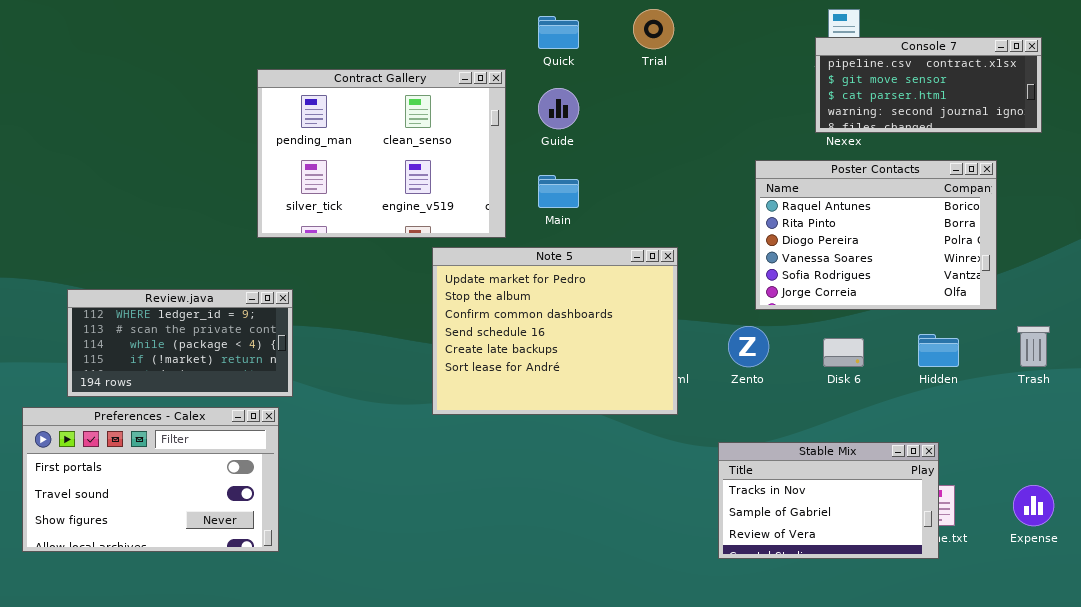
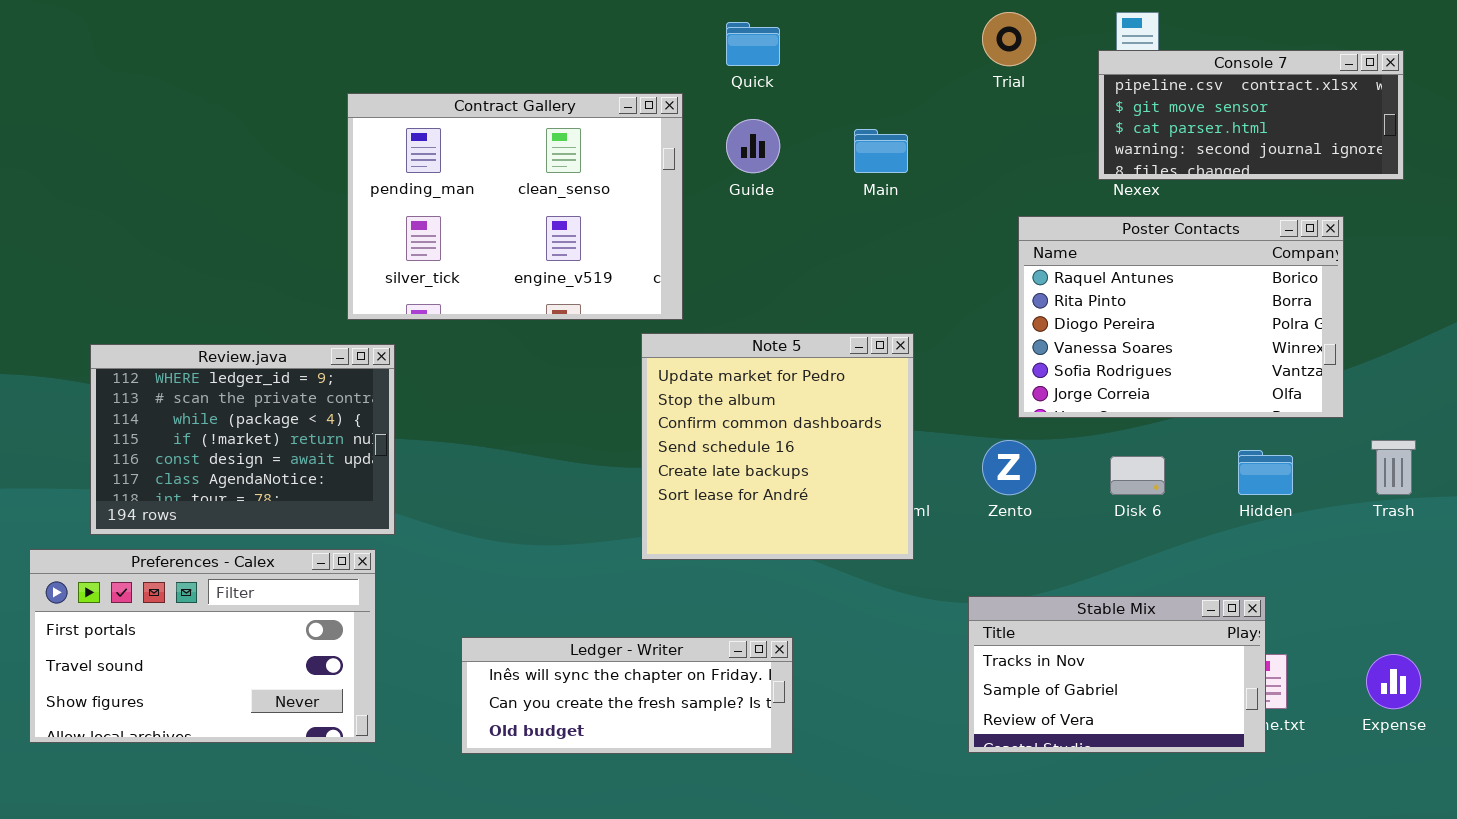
Trial: [633,9,674,49] -> [982,12,1036,66], moved
Main: [538,175,579,208] -> [854,129,908,173], moved
Note 5: [432,247,678,415] -> [641,333,914,560], resized
Review.java: [67,289,293,397] -> [90,344,395,535], resized
Ledger - Writer: none -> [461,637,793,754], opened

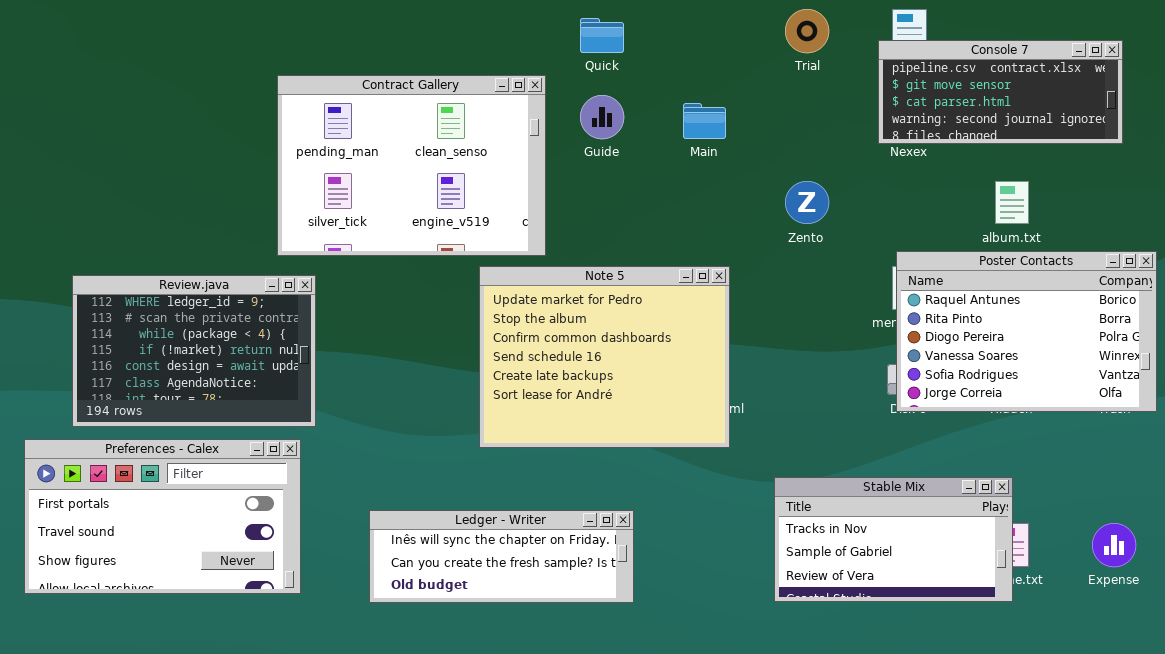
Poster Contacts: [1018,216,1344,418] -> [896,251,1157,412], moved
Note 5: [641,333,914,560] -> [479,266,730,448], resized
Zento: [982,440,1036,495] -> [785,181,829,224], moved

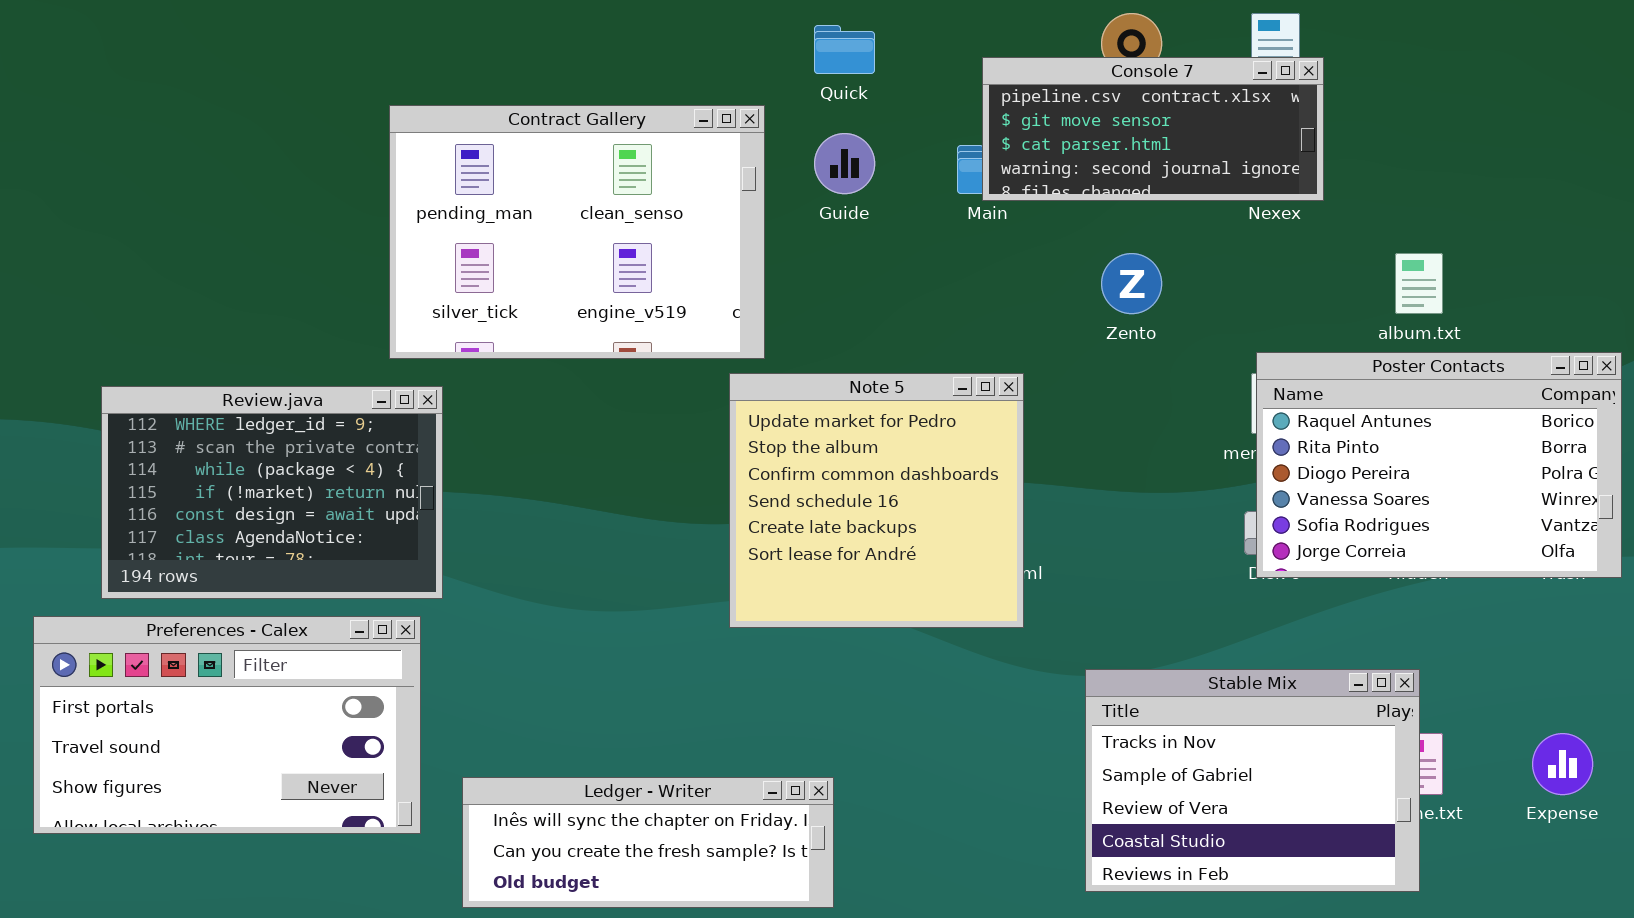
Console 7: [878,40,1123,144] -> [982,57,1324,201], moved
Note 5: [479,266,730,448] -> [729,373,1024,628], resized
Stable Mix: [774,477,1013,602] -> [1085,669,1420,892], resized
Ledger - Writer: [369,510,634,603] -> [462,777,834,908], moved

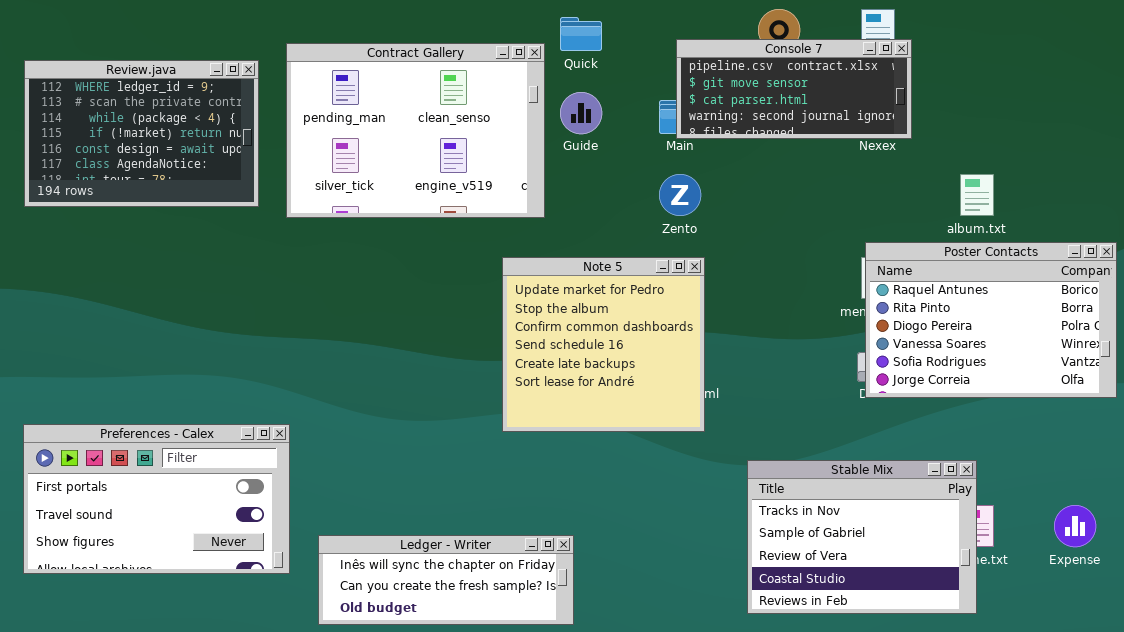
Contract Gallery: [389,105,765,359] -> [286,43,545,218], moved
Zento: [1101,253,1162,314] -> [659,174,701,216], moved
Review.java: [101,386,443,599] -> [24,60,259,207], moved

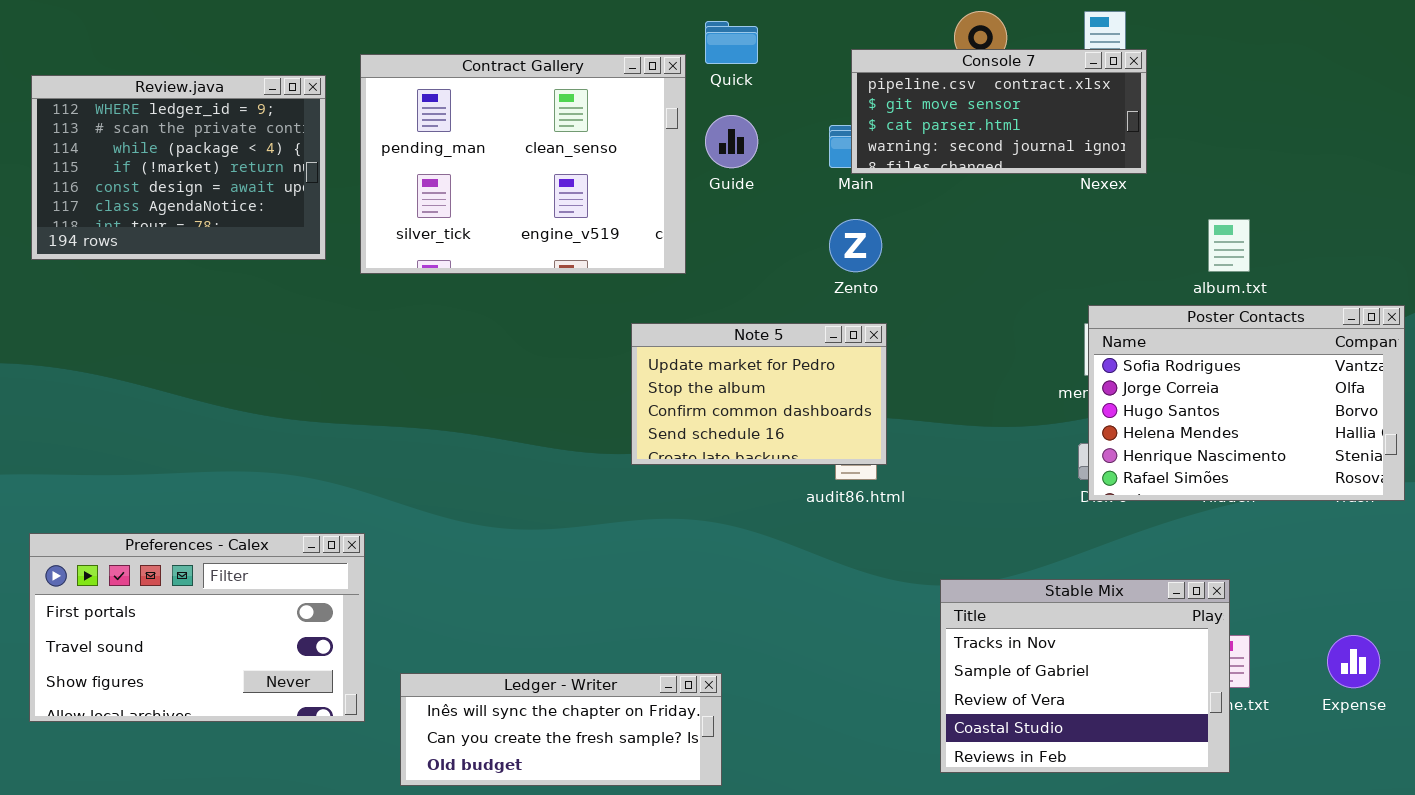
Poster Contacts: [865,242,1117,398] -> [1088,305,1405,501], scrolled down 4 rows
Note 5: [502,257,705,432] -> [631,323,887,465], resized

